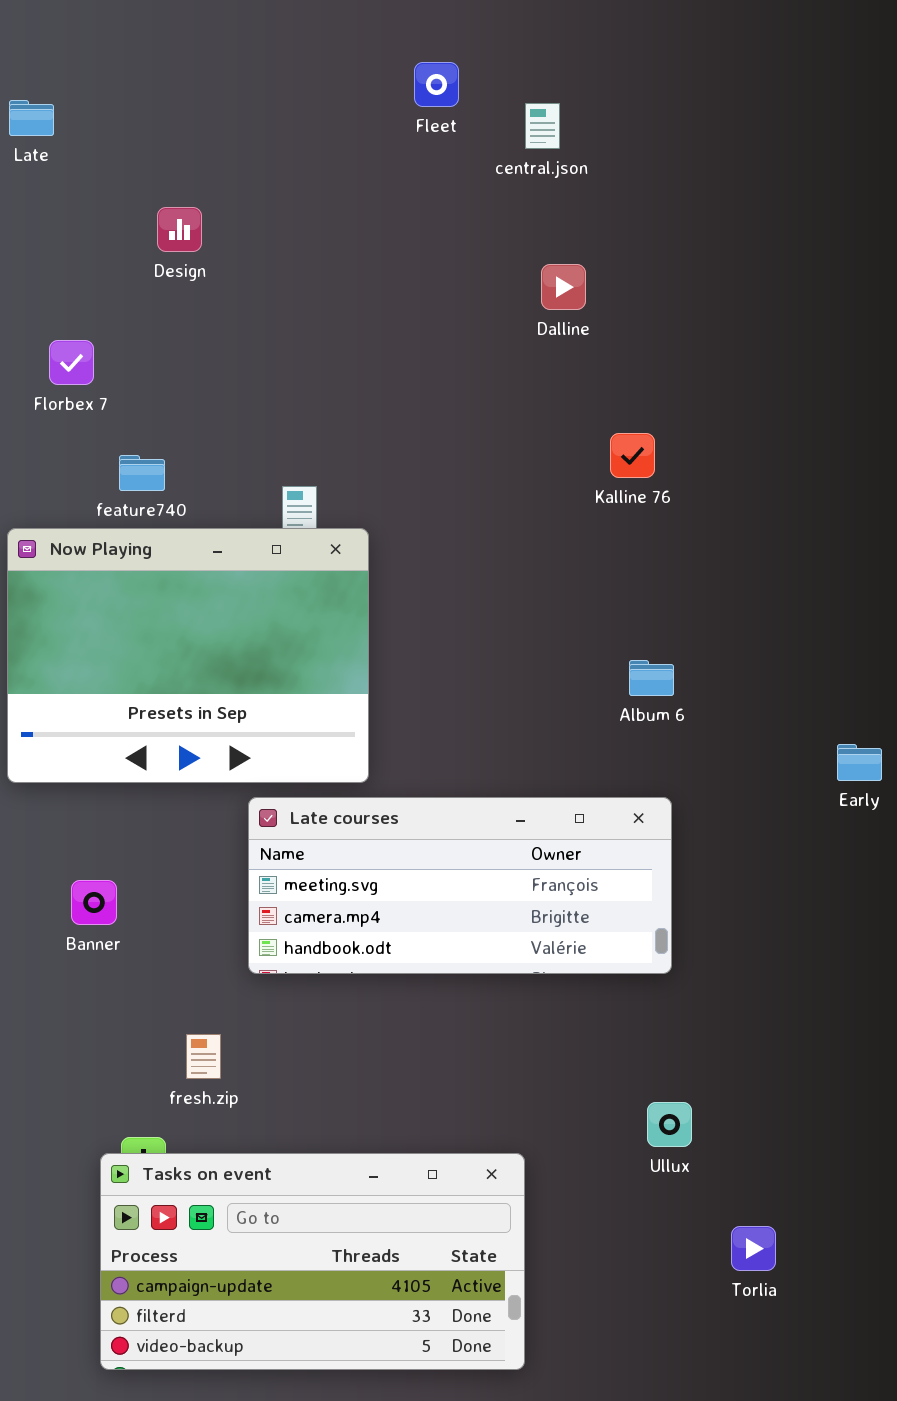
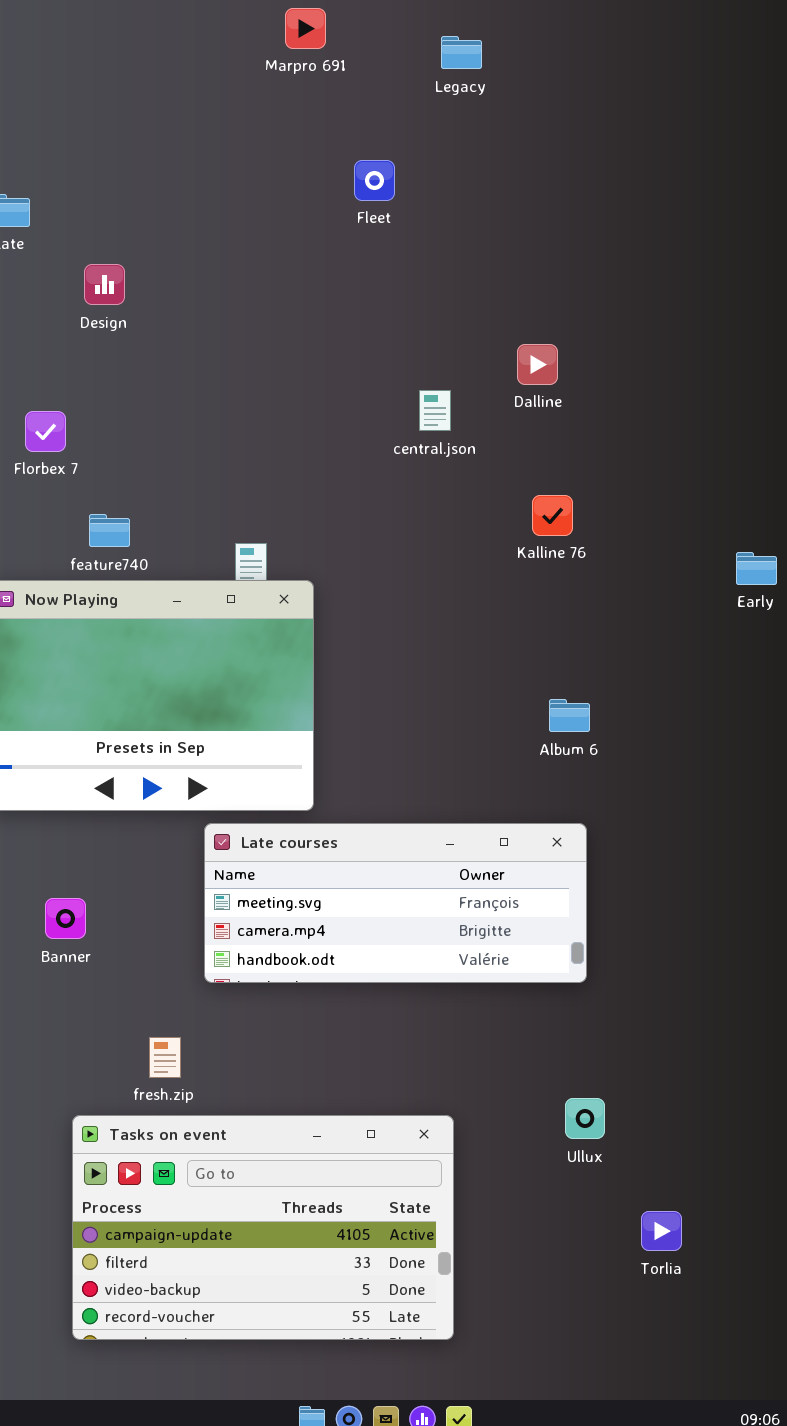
central.json: [525,103,560,149] -> [419,390,451,431], moved
Design: [157,207,202,252] -> [84,264,125,305], moved
Dalline: [541,264,586,310] -> [517,344,558,385], moved
Early: [837,744,882,781] -> [736,552,777,585], moved
Tasks on event: [100,1153,525,1370] -> [72,1115,454,1340], resized

